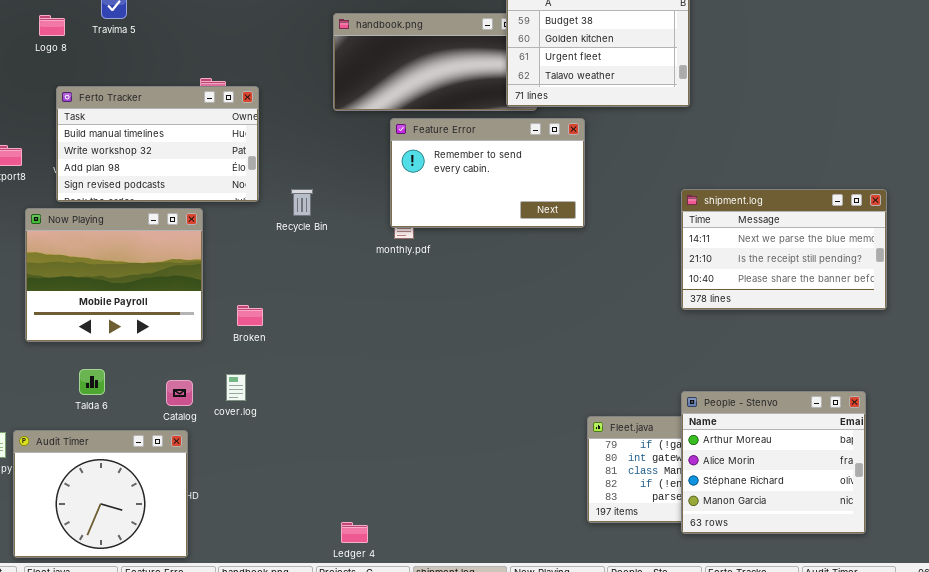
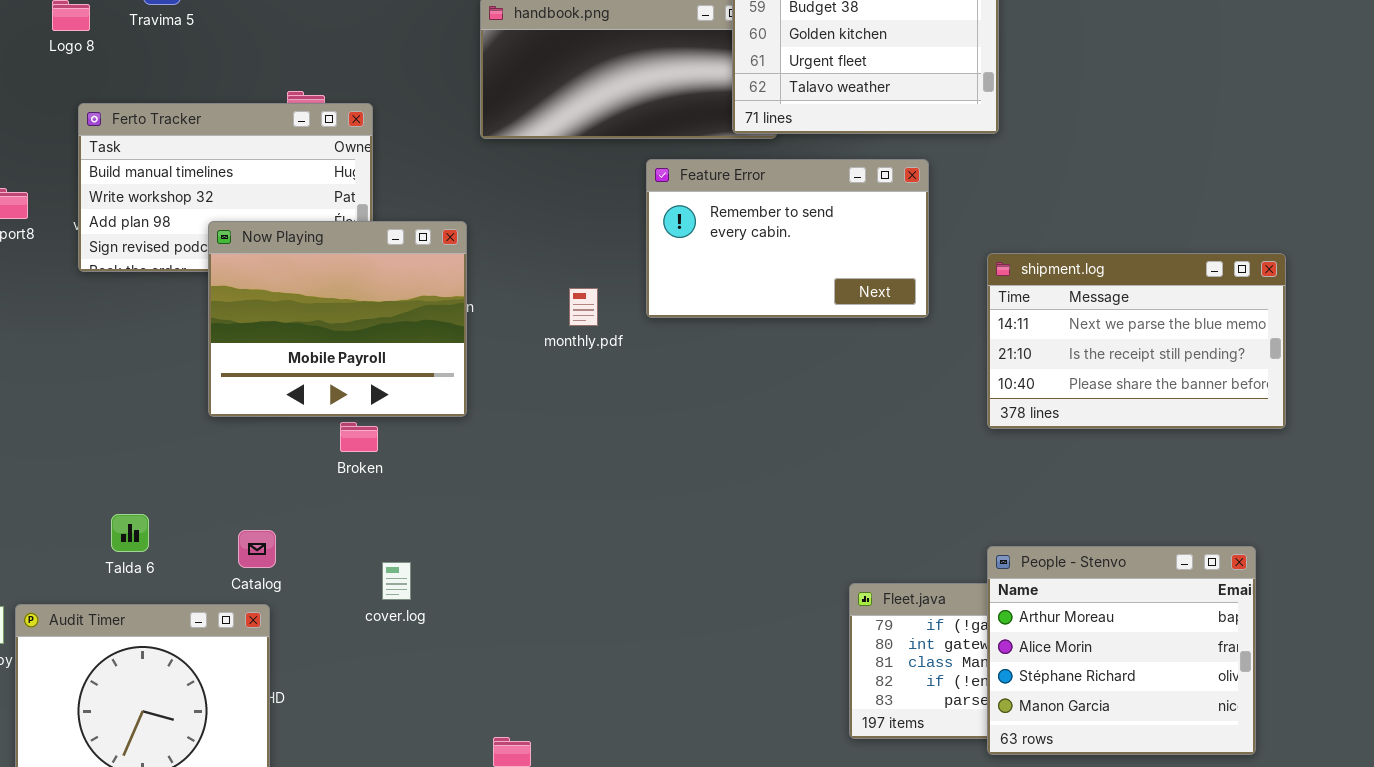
Feature Error: [390,118,585,228] -> [646,159,929,318], moved
Now Playing: [25,208,203,342] -> [208,221,467,417], moved
cover.log: [226,374,246,401] -> [382,562,411,600], moved

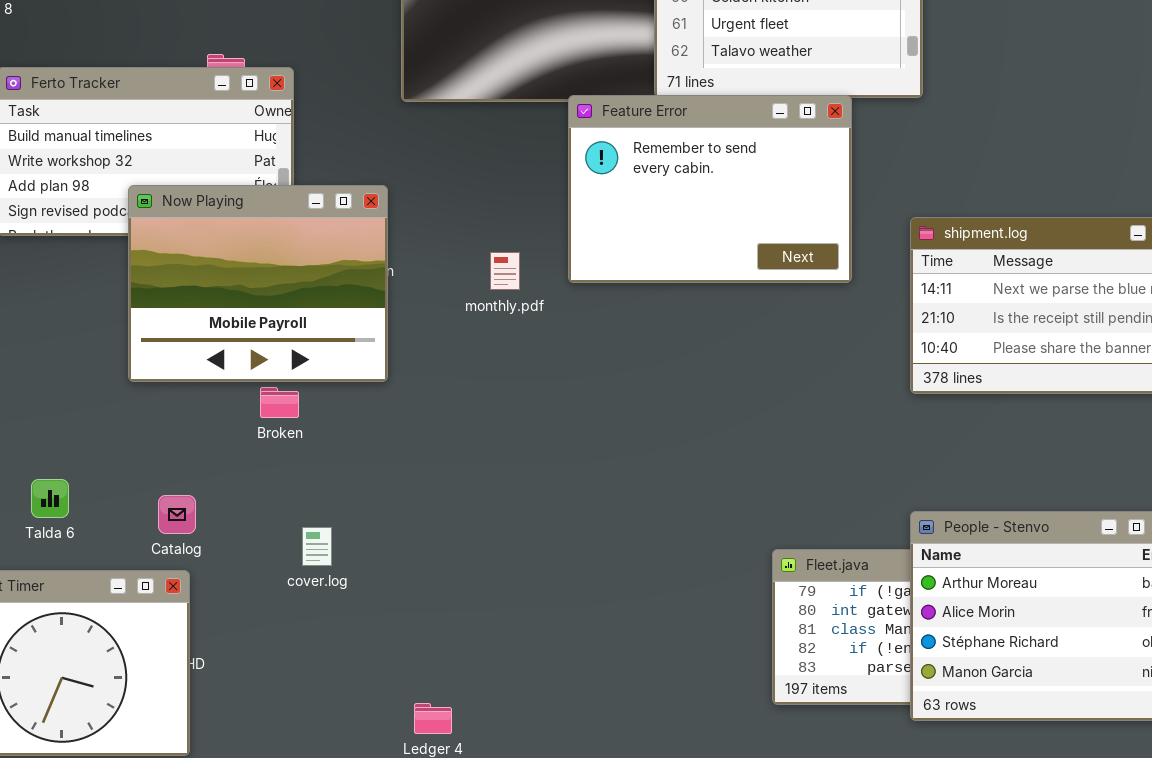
Feature Error: [646,159,929,318] -> [568,95,852,283], resized

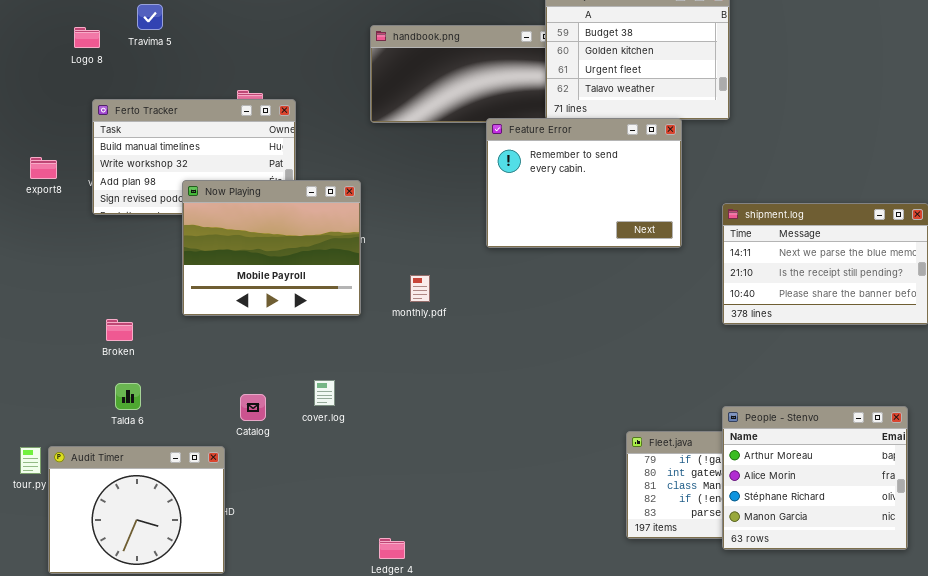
monthly.pdf: [490,252,520,290] -> [410,275,430,302], moved
Broken: [260,387,299,418] -> [106,319,133,341], moved
Catalog: [158,495,196,534] -> [240,394,266,421], moved
cover.log: [302,527,332,566] -> [314,380,335,406], moved

